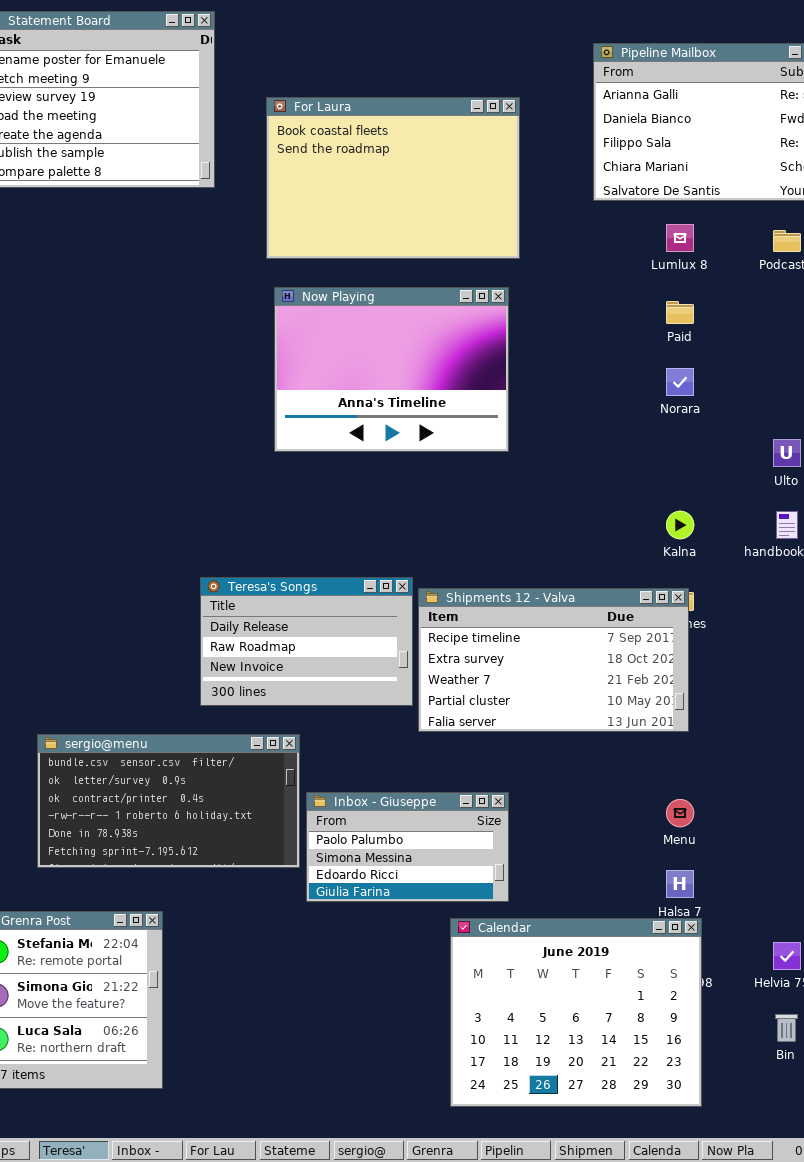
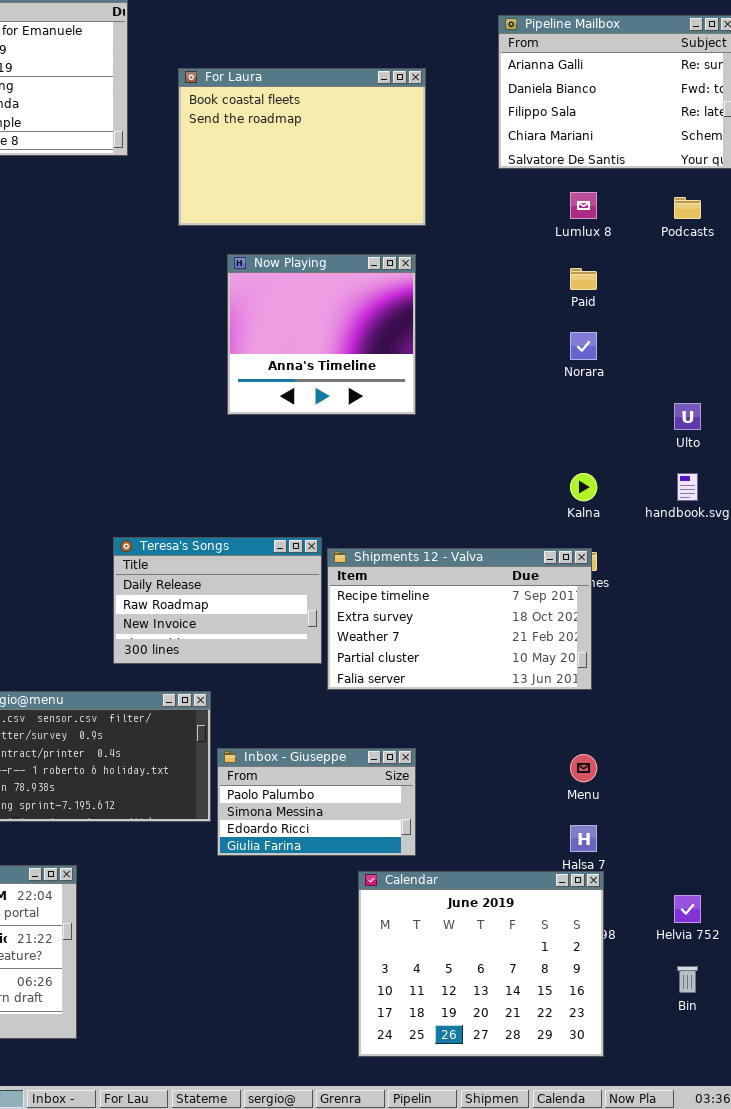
Now Playing: [274,287,509,452] -> [227,254,416,415], resized

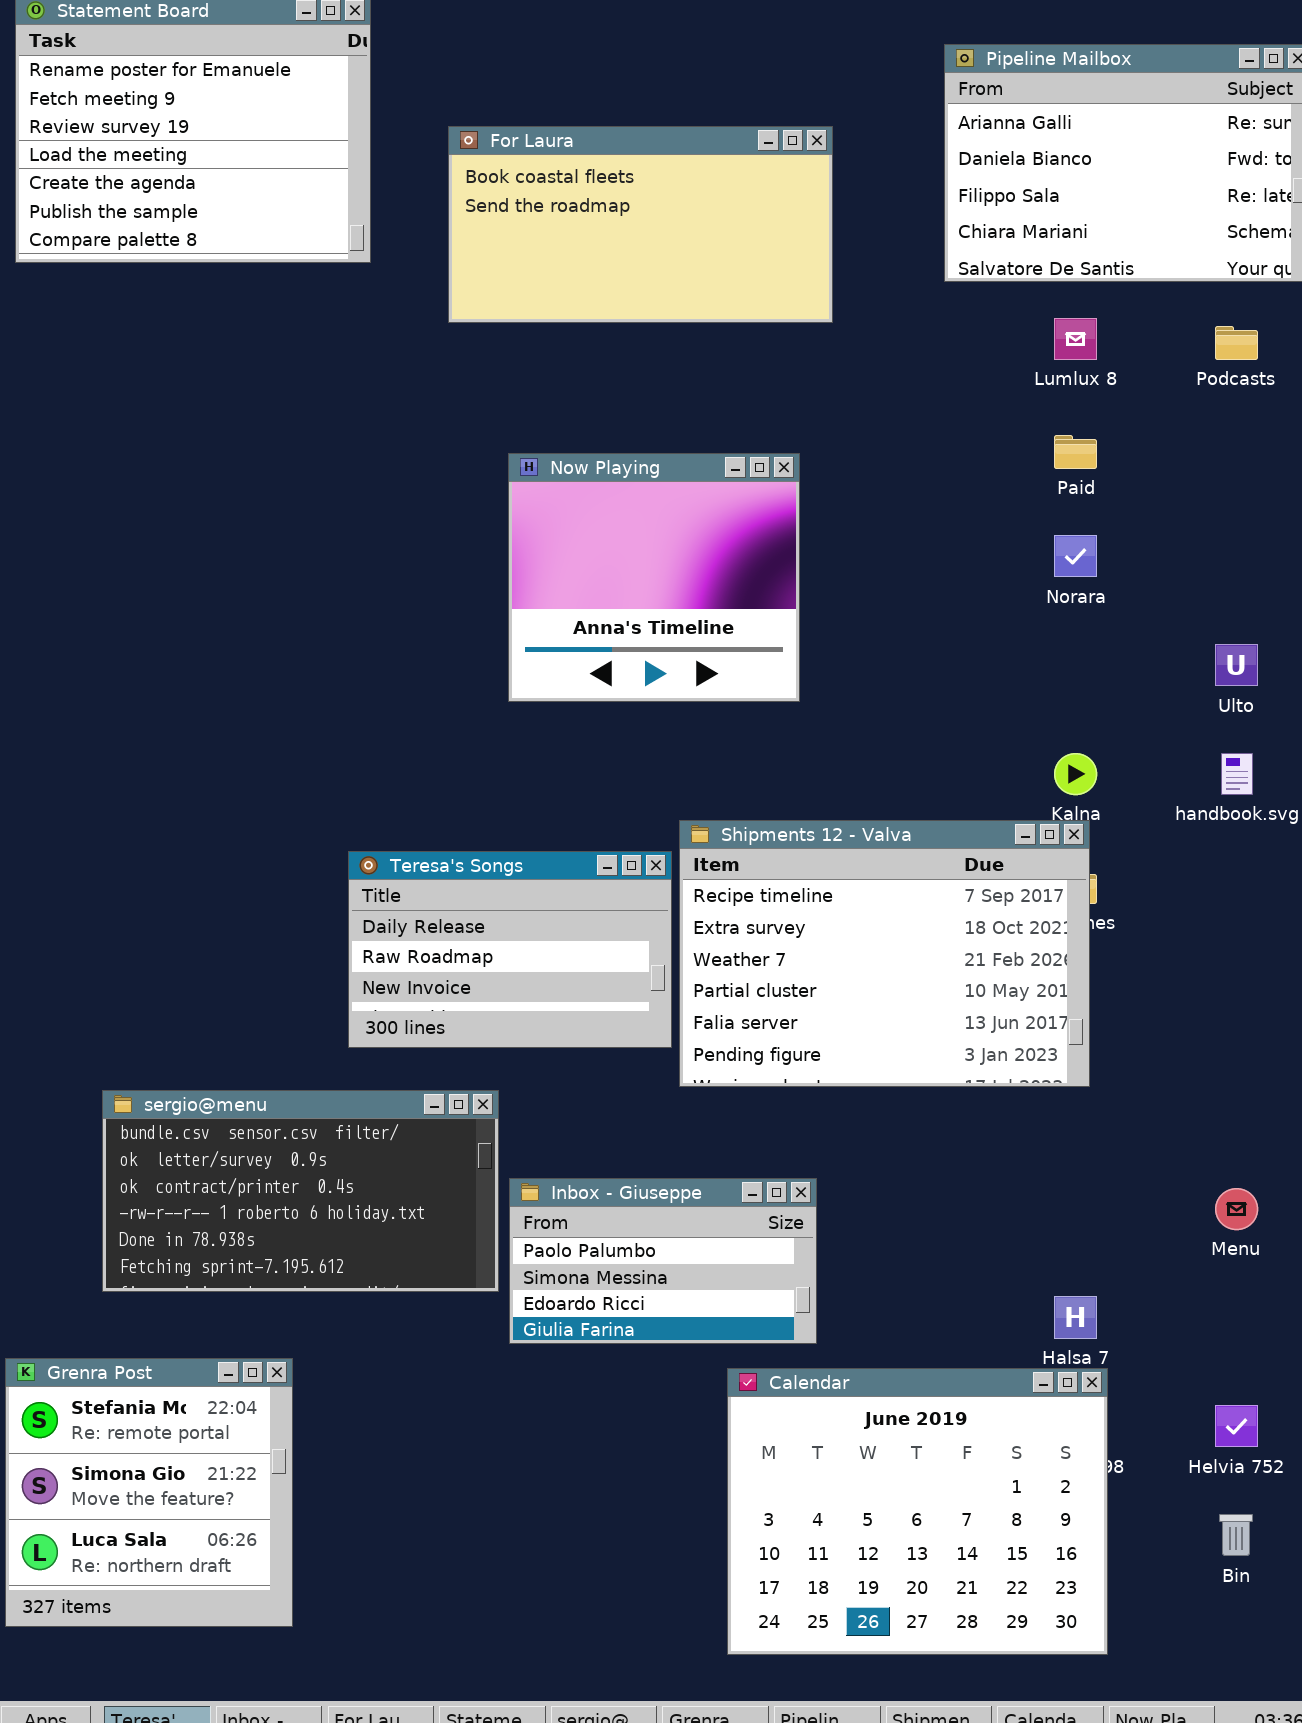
For Laura: [178,68,426,226] -> [448,126,833,323], resized
Now Playing: [227,254,416,415] -> [508,453,800,702], moved
Shipments 12 - Valva: [327,548,592,690] -> [679,820,1090,1087], resized
Menu: [570,754,597,782] -> [1215,1188,1258,1230], moved

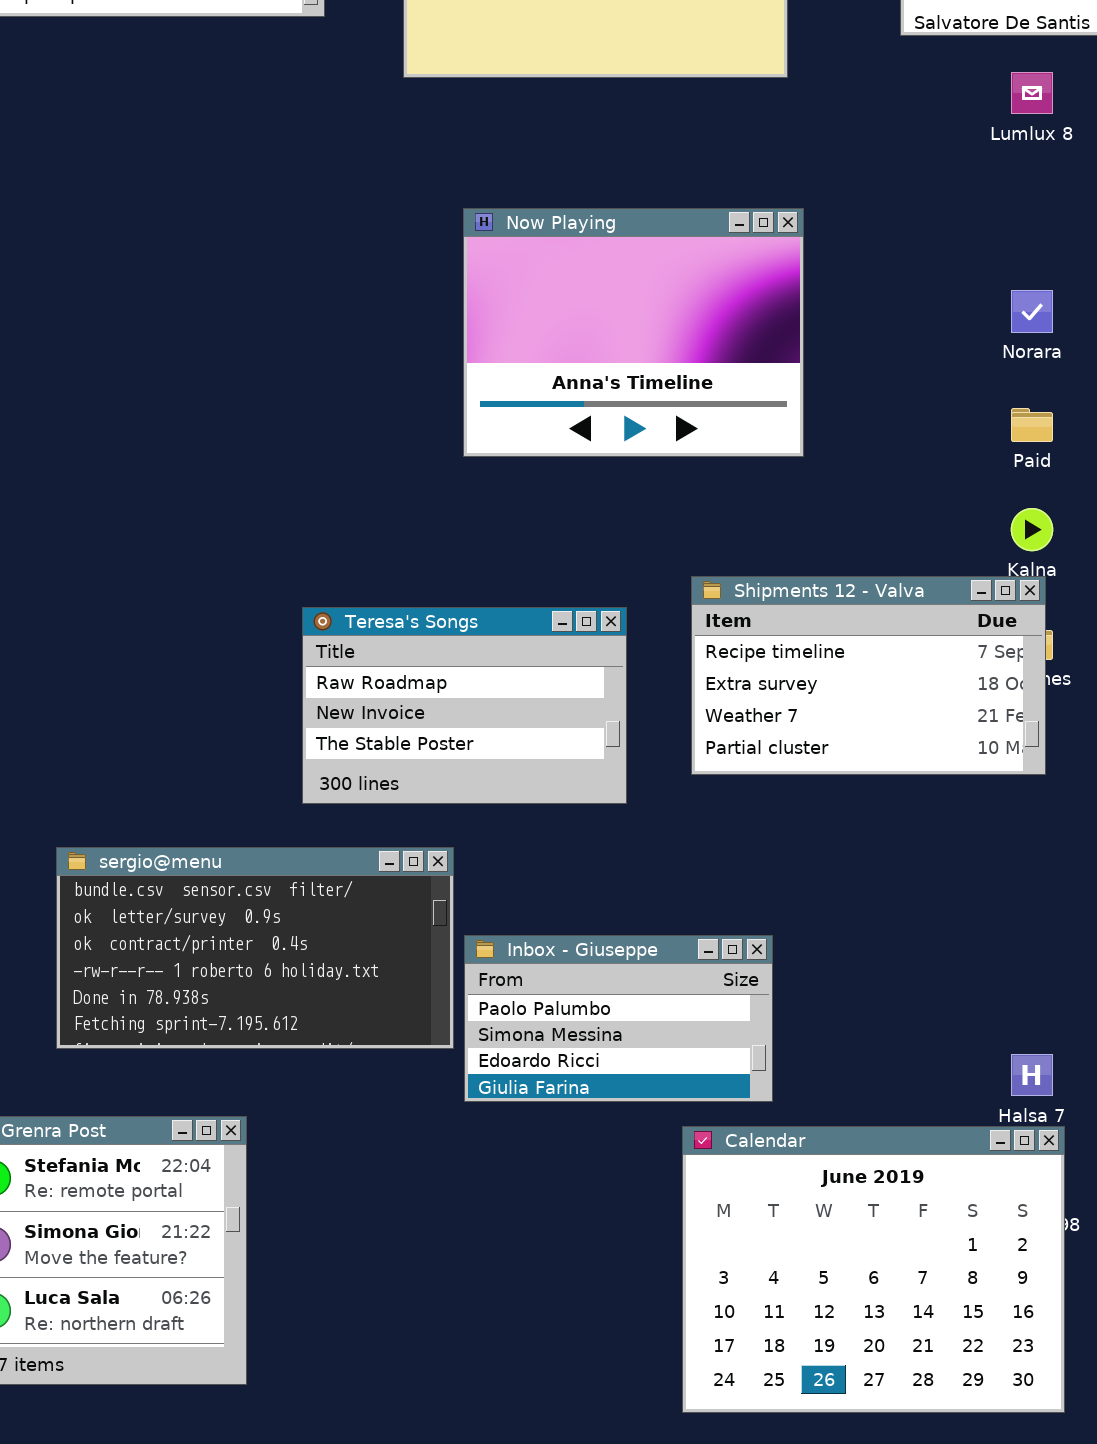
Paid: [1054,435,1097,469] -> [1011,408,1053,442], moved
Now Playing: [508,453,800,702] -> [463,208,804,457], resized
Shipments 12 - Valva: [679,820,1090,1087] -> [691,576,1046,775], resized
Teresa's Songs: [348,851,672,1048] -> [302,607,627,804], scrolled down 1 row

